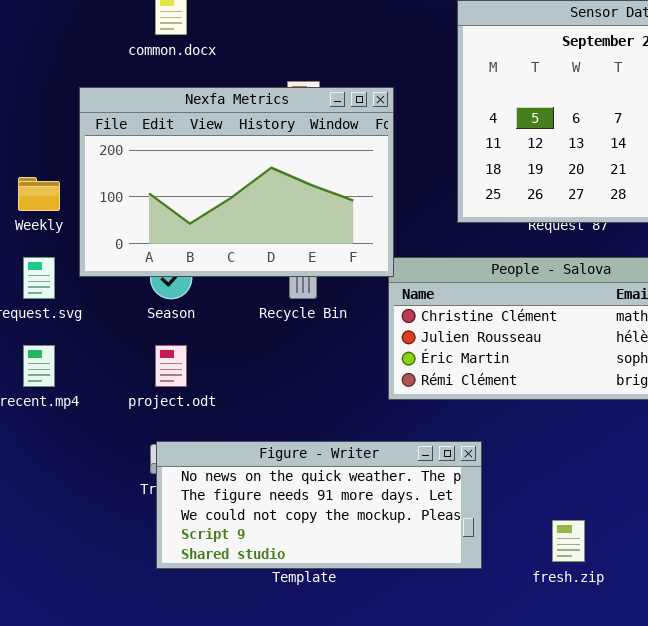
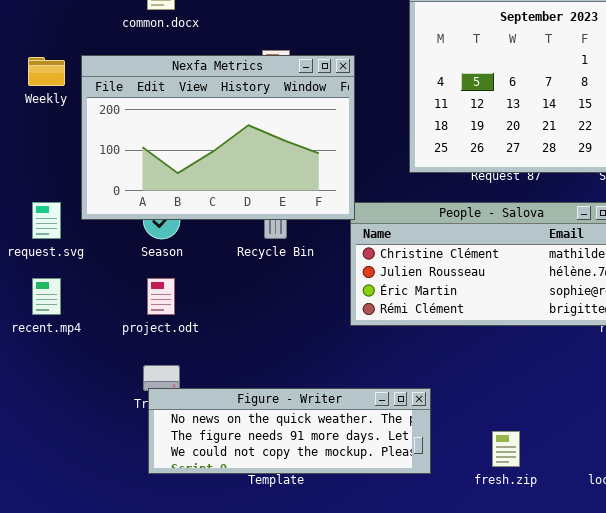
Weekly: [18,177,60,211] -> [28,57,65,86], moved
Figure - Writer: [156,441,482,569] -> [148,388,431,474], resized

